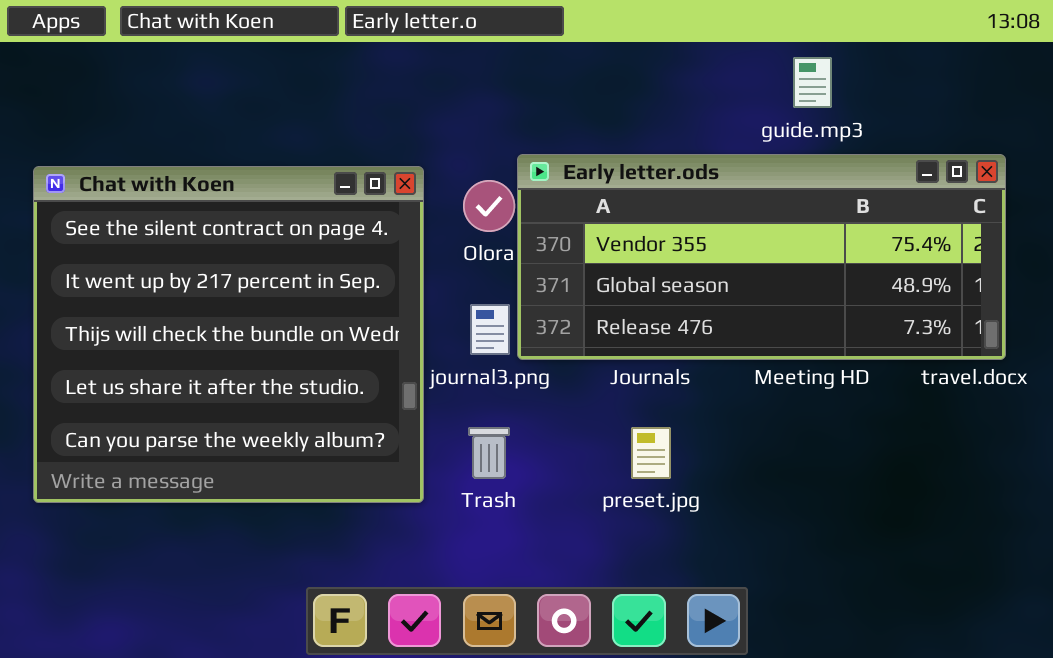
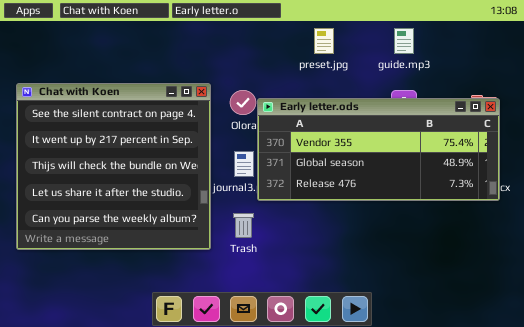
Early letter.ods: [517,154,1006,360] -> [257,98,500,201], moved
preset.jpg: [631,427,671,479] -> [314,28,334,54], moved

